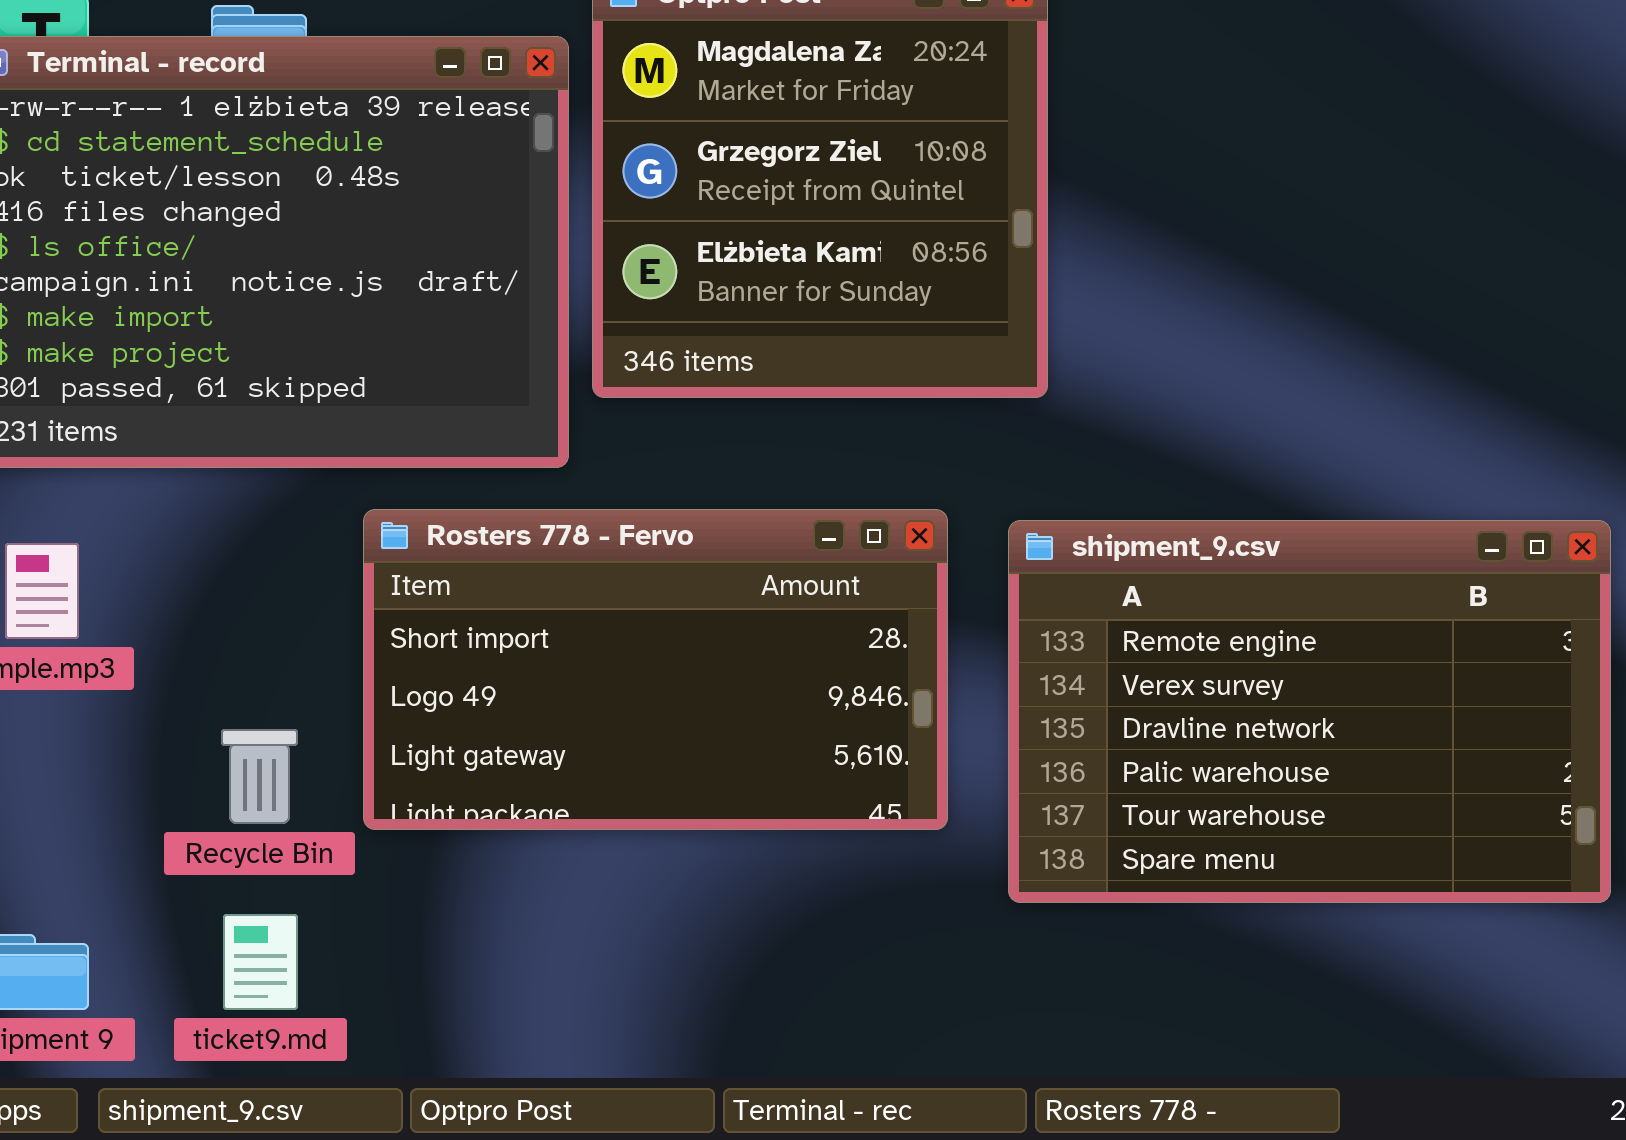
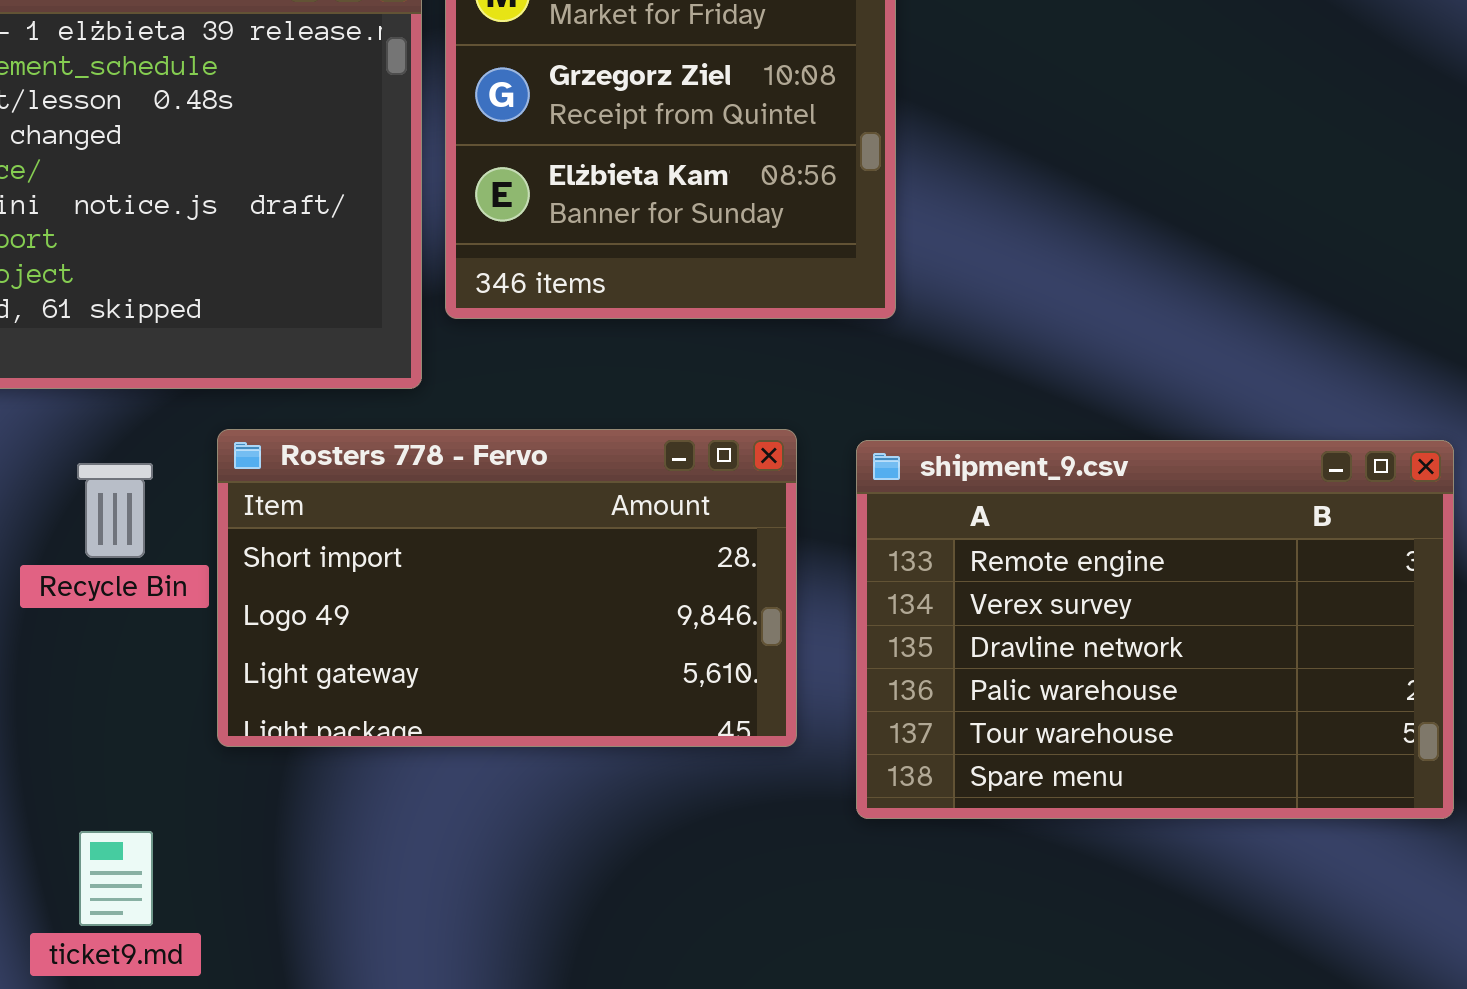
Recycle Bin: [221,729,298,824] -> [77,463,153,558], moved

